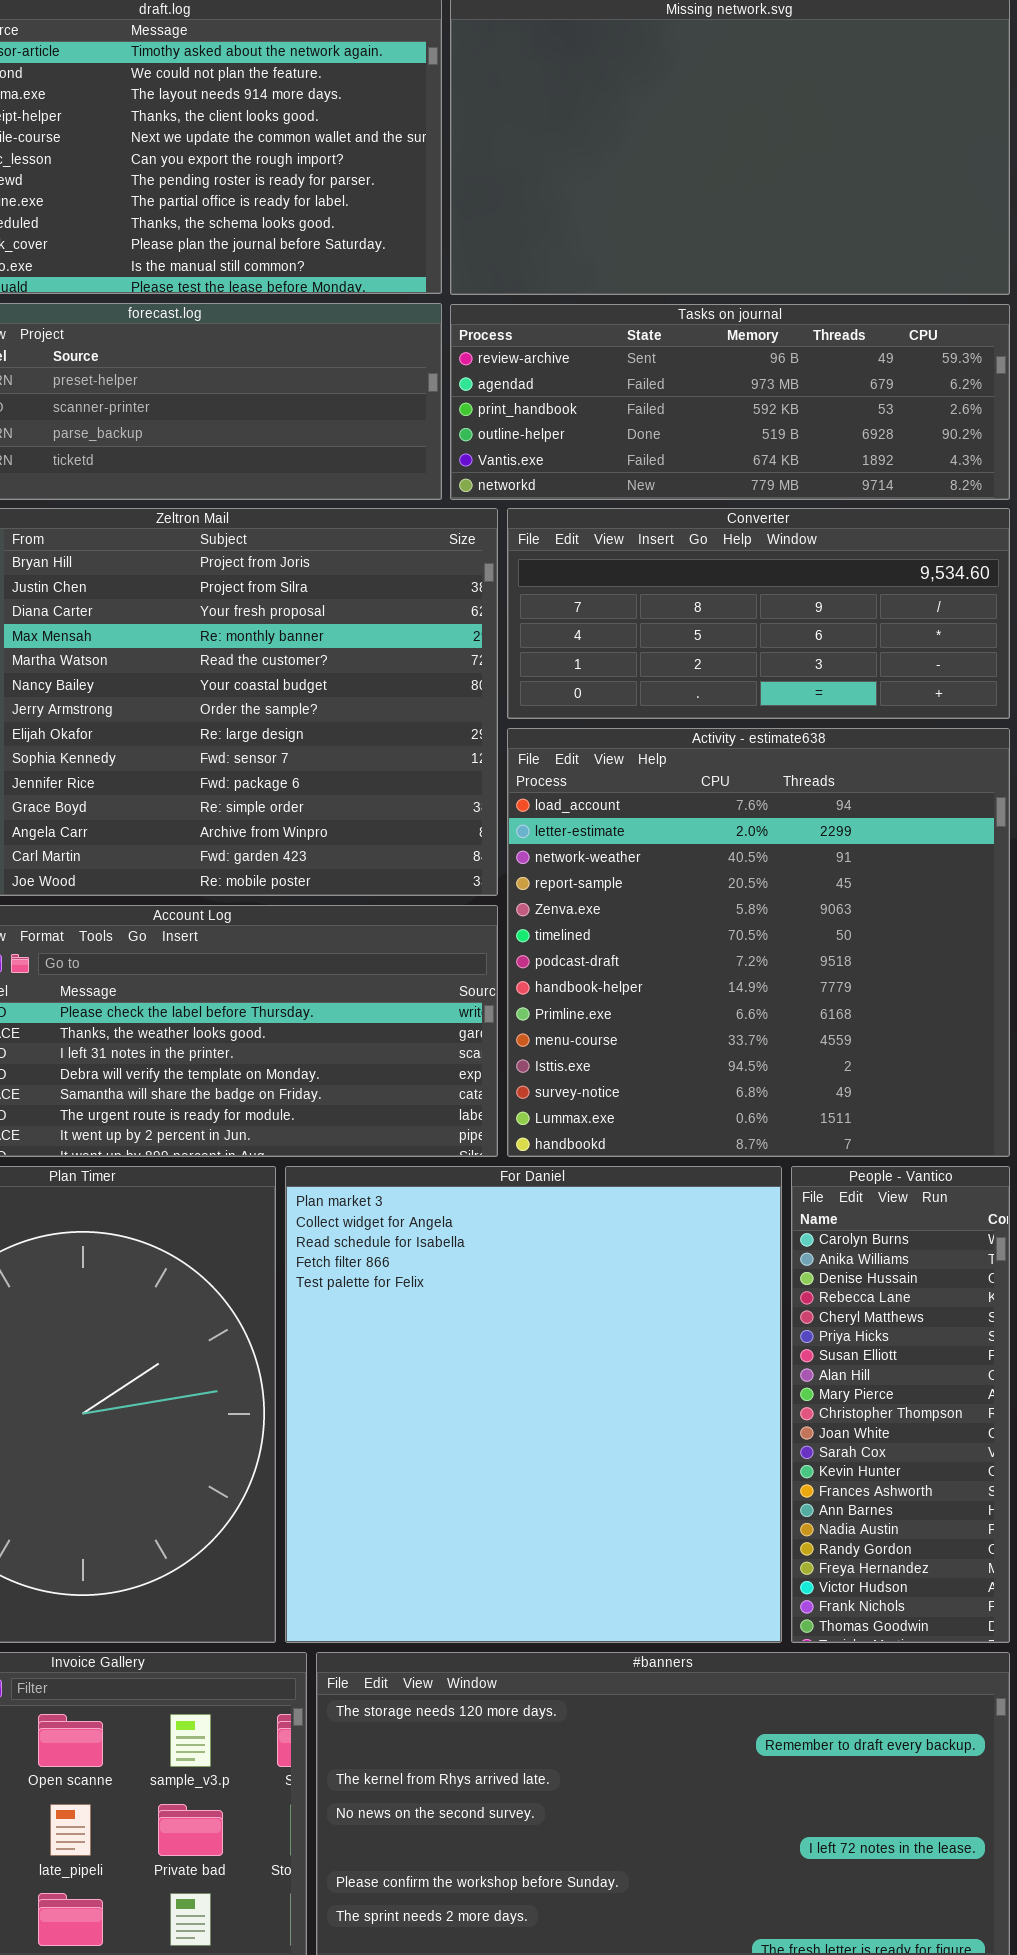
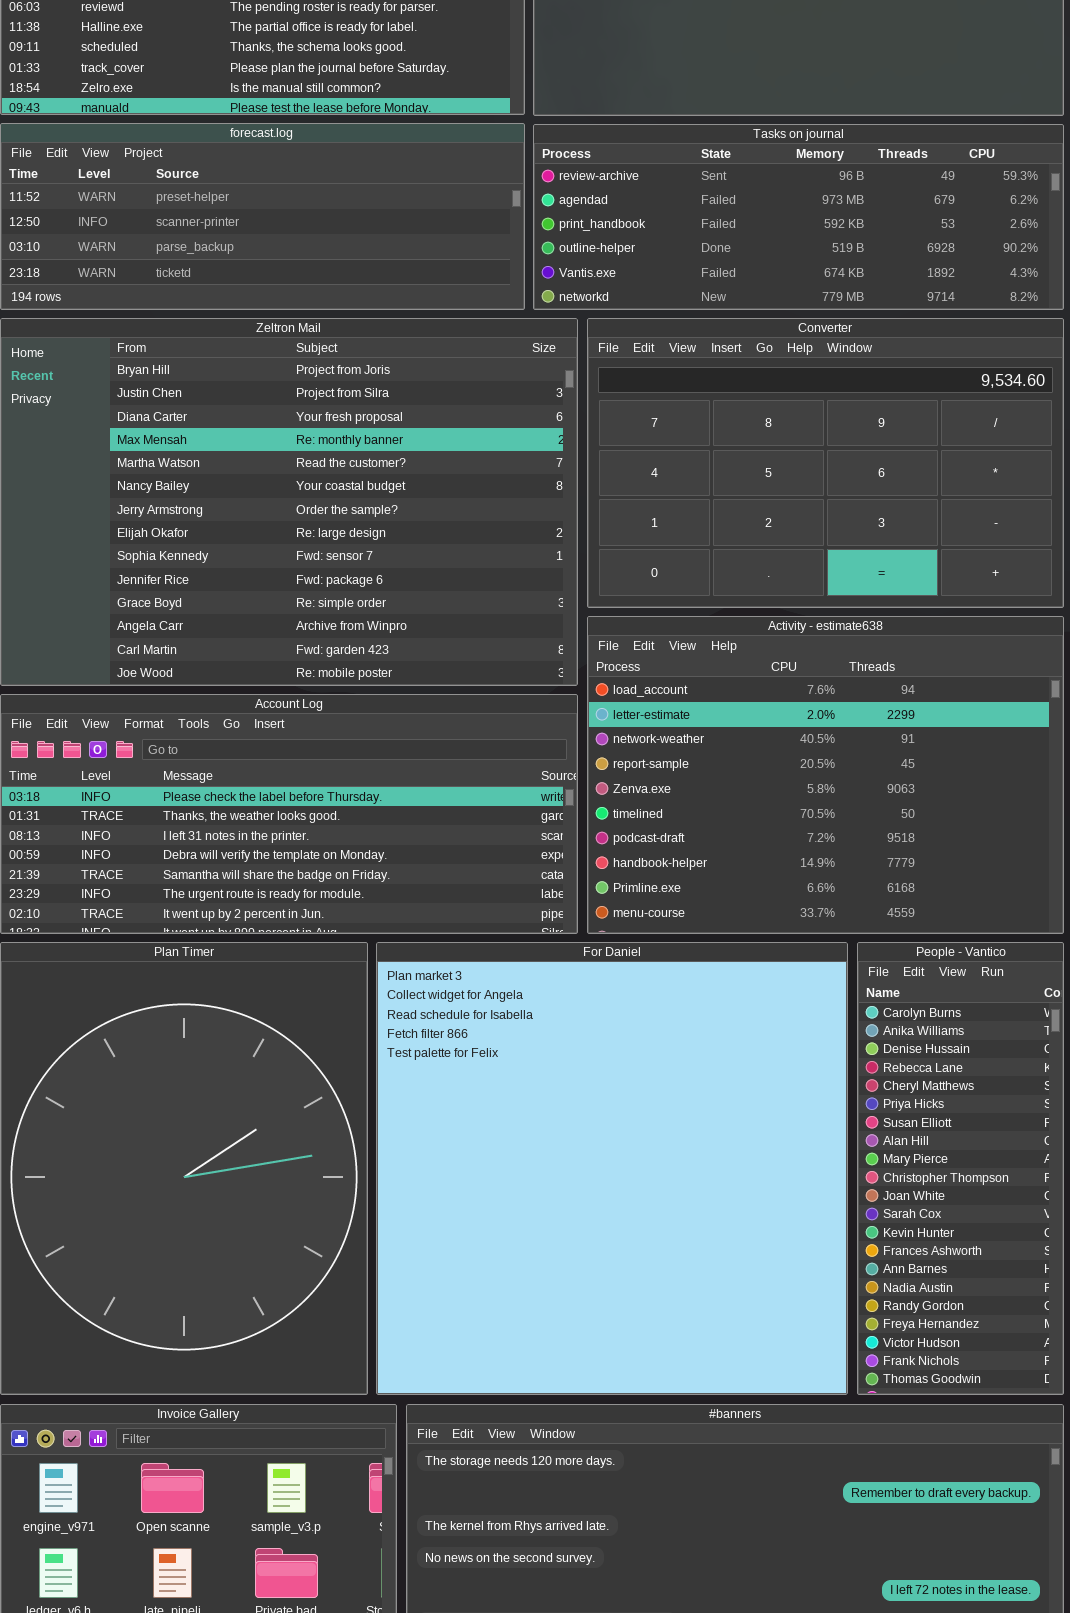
Converter: [507,508,1010,719] -> [587,318,1064,608], resized
Activity - estimate638: [507,728,1010,1157] -> [587,616,1064,934], resized

